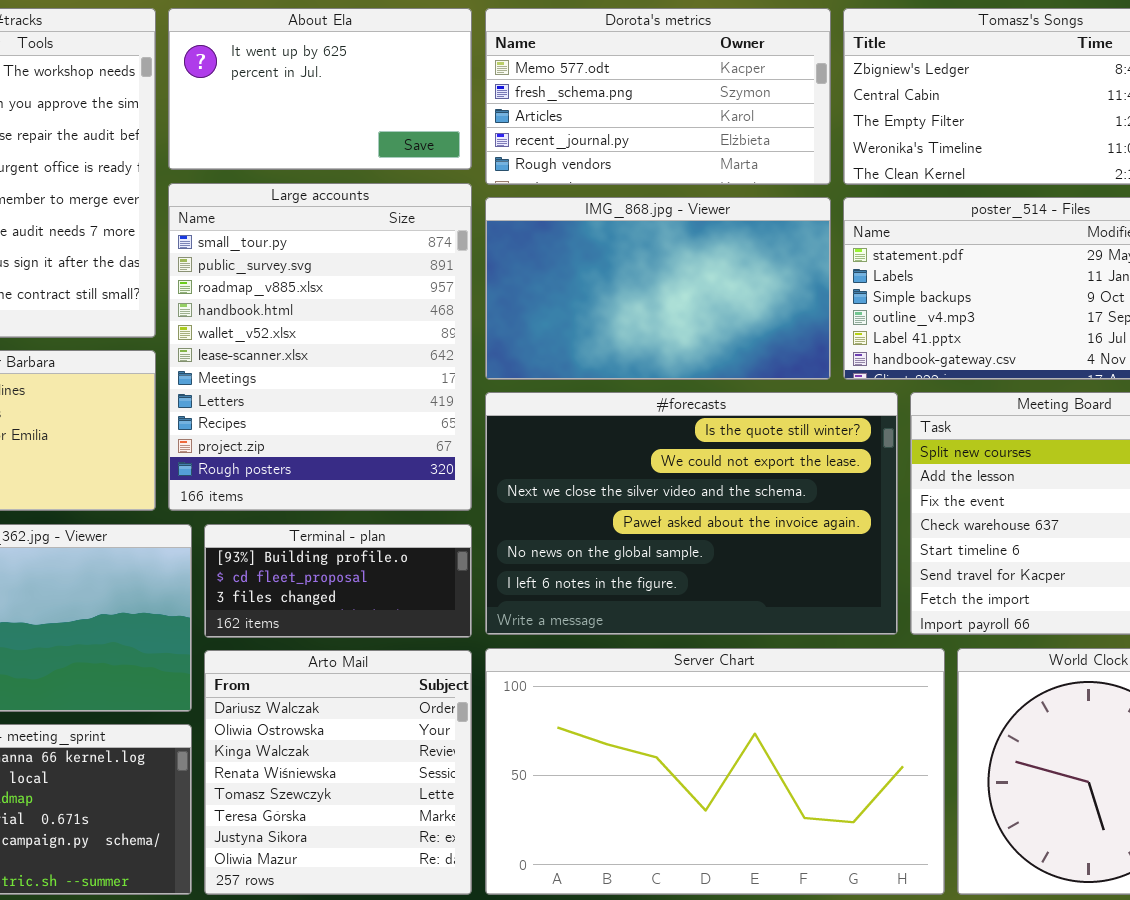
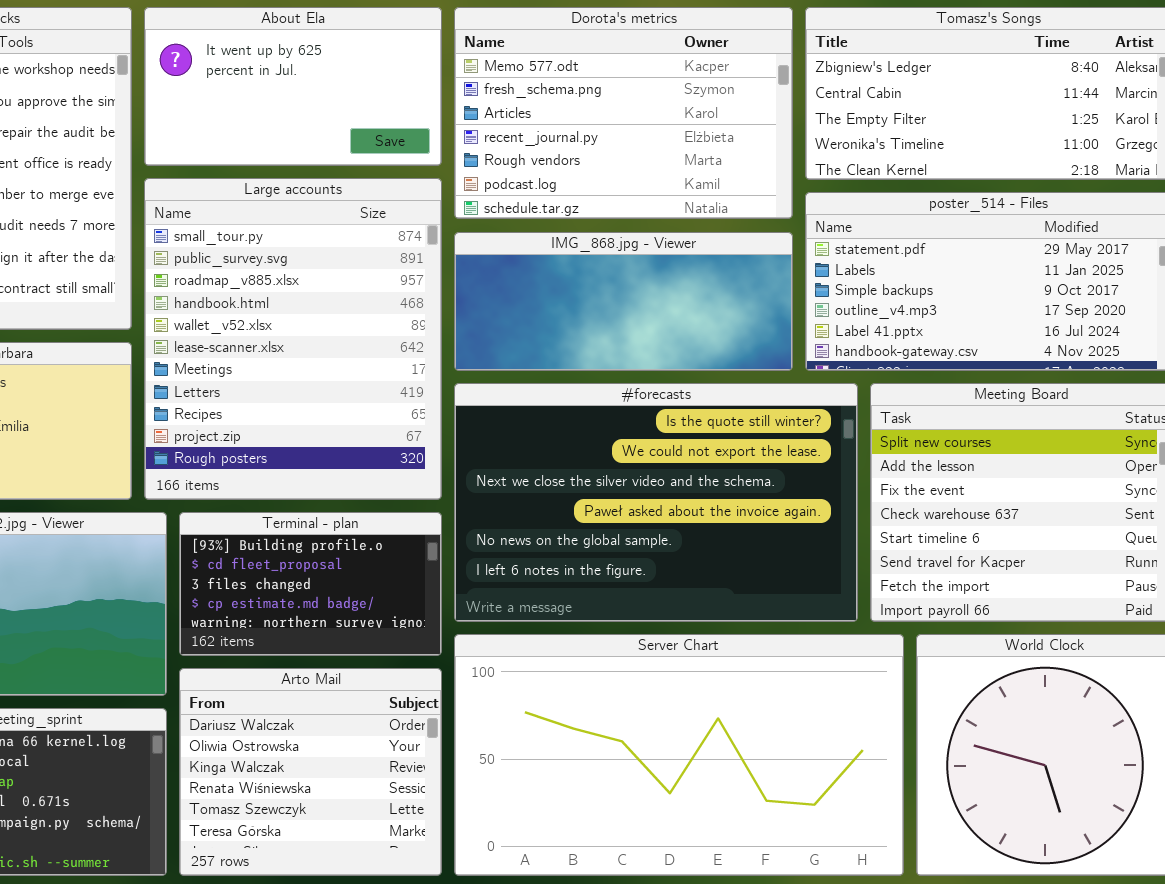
Dorota's metrics: [485,8,831,185] -> [454,7,793,219], resized
IMG_868.jpg - Viewer: [485,197,831,380] -> [454,232,793,371], resized
Terminal - plan: [204,524,472,638] -> [179,512,442,656], resized
Arto Mail: [204,650,472,895] -> [179,668,442,876], resized

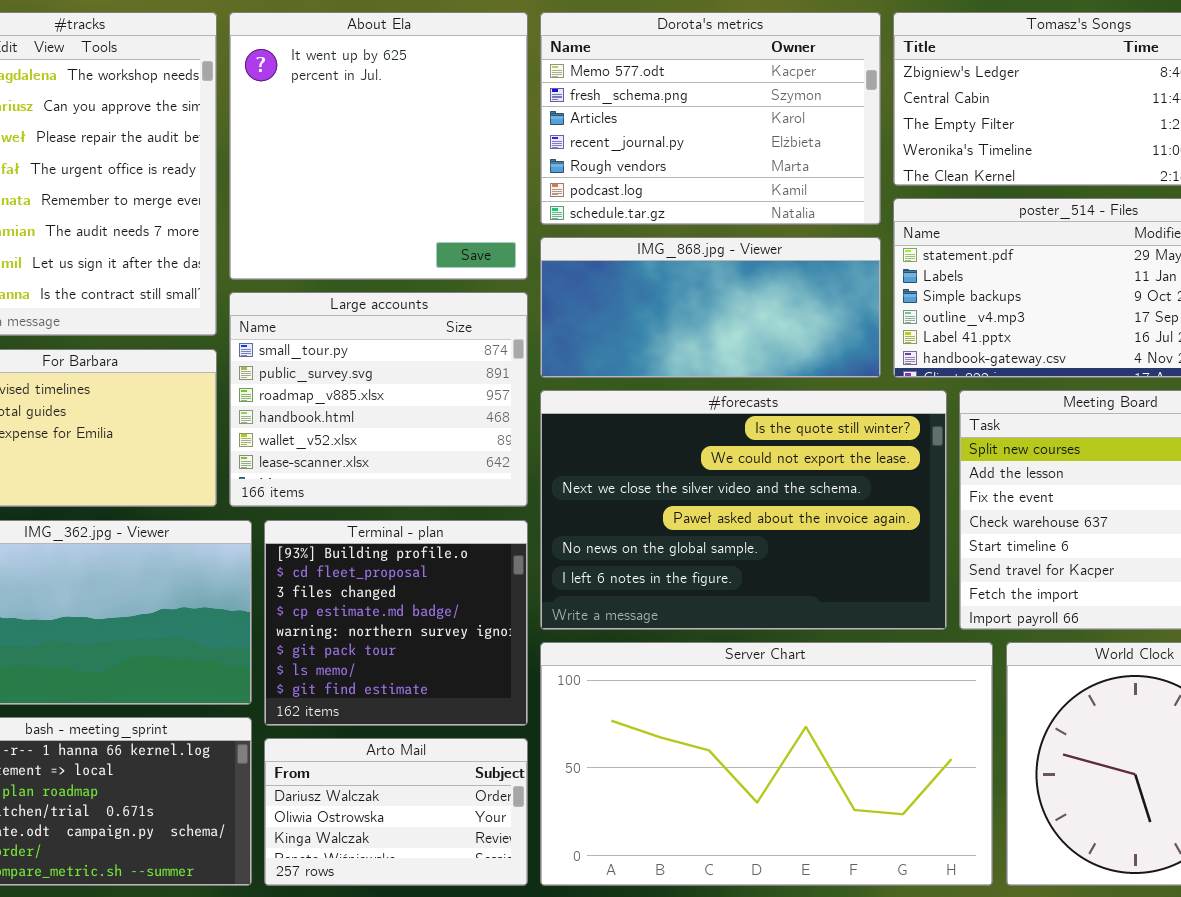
About Ela: [144,7,442,166] -> [229,12,528,280], resized
Large accounts: [144,178,442,500] -> [229,292,528,507], resized
Terminal - plan: [179,512,442,656] -> [264,520,528,726], resized
Arto Mail: [179,668,442,876] -> [264,738,528,886], resized

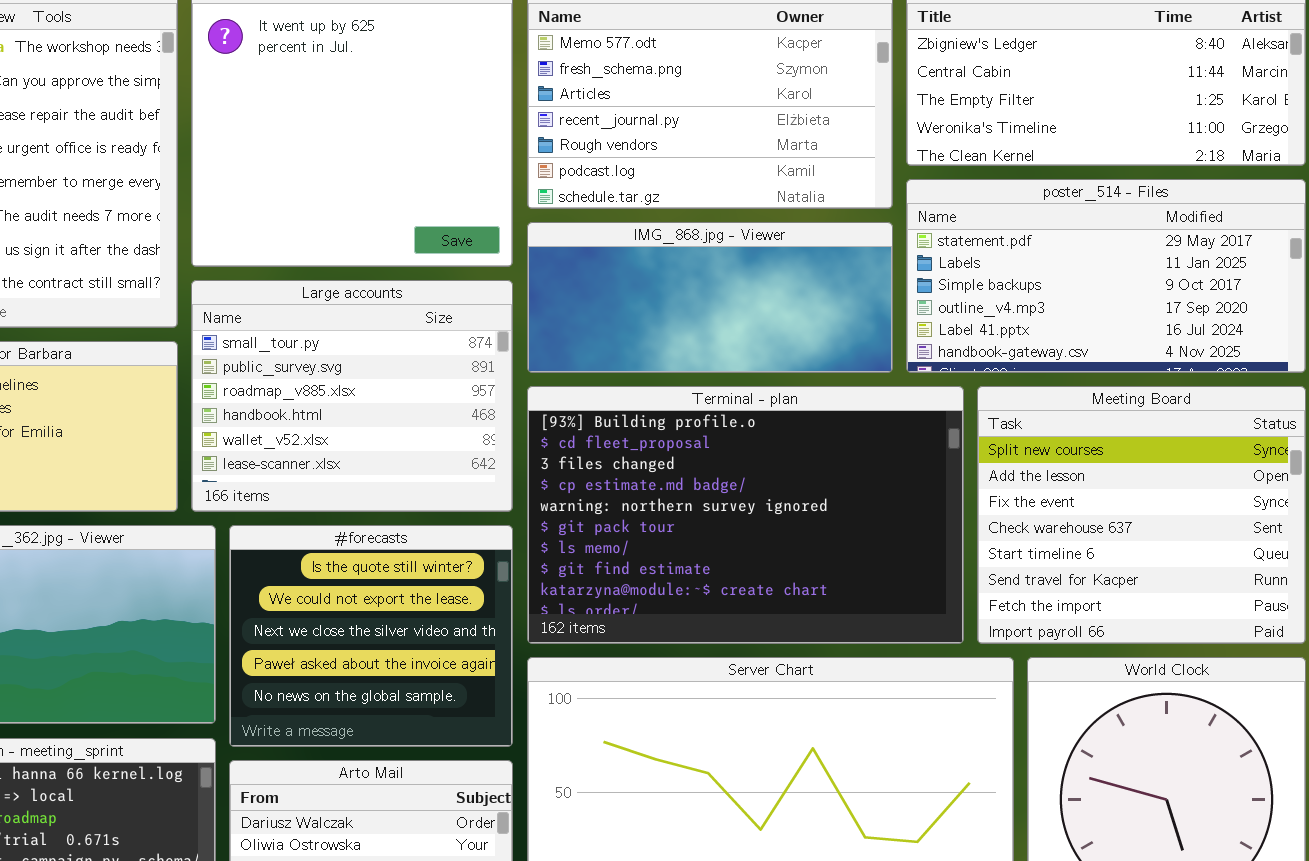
#forecasts: [540,390,947,630] -> [229,525,513,747], moved, resized
Terminal - plan: [264,520,528,726] -> [527,386,964,644], moved, resized

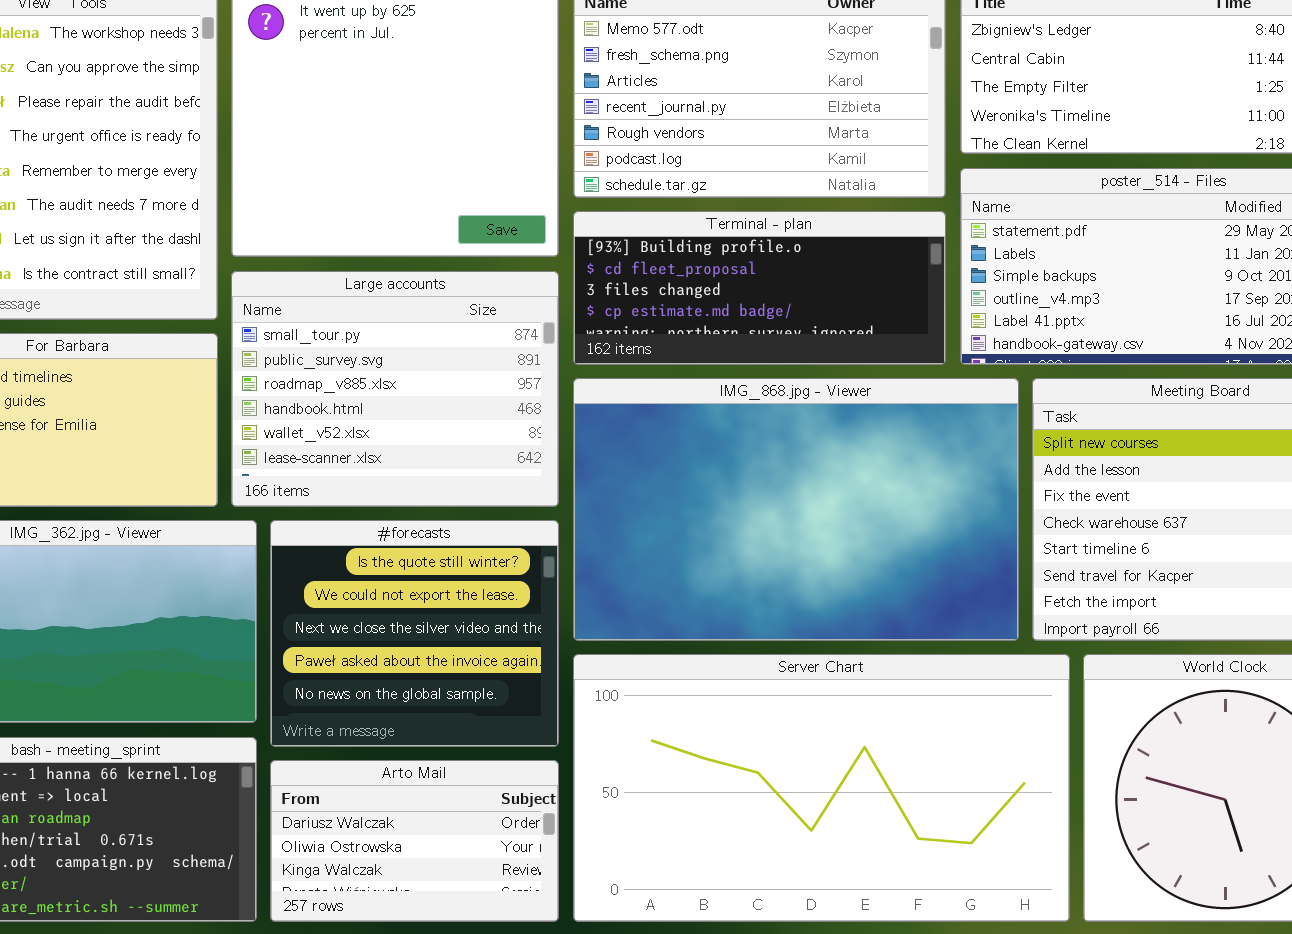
IMG_868.jpg - Viewer: [527,222,893,373] -> [573,378,1019,641], moved, resized
Terminal - plan: [527,386,964,644] -> [573,211,946,365], moved, resized

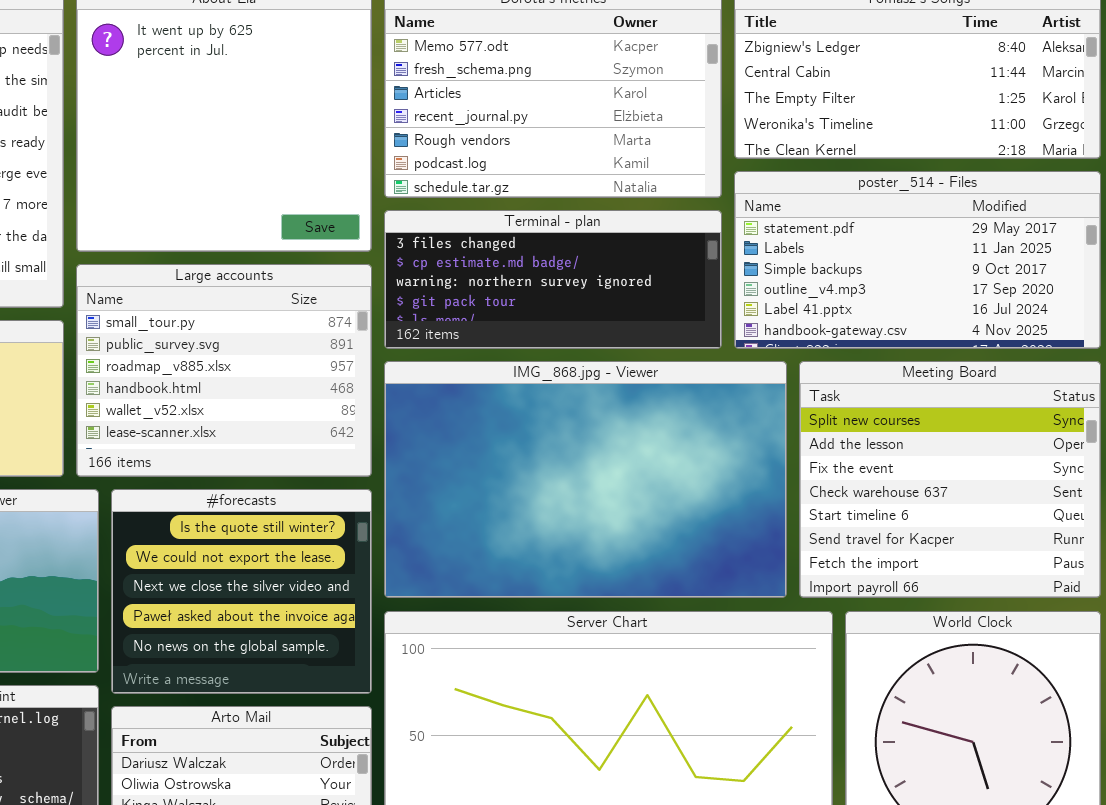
Terminal - plan: [573,211,946,365] -> [384,210,722,349], scrolled down 2 rows

